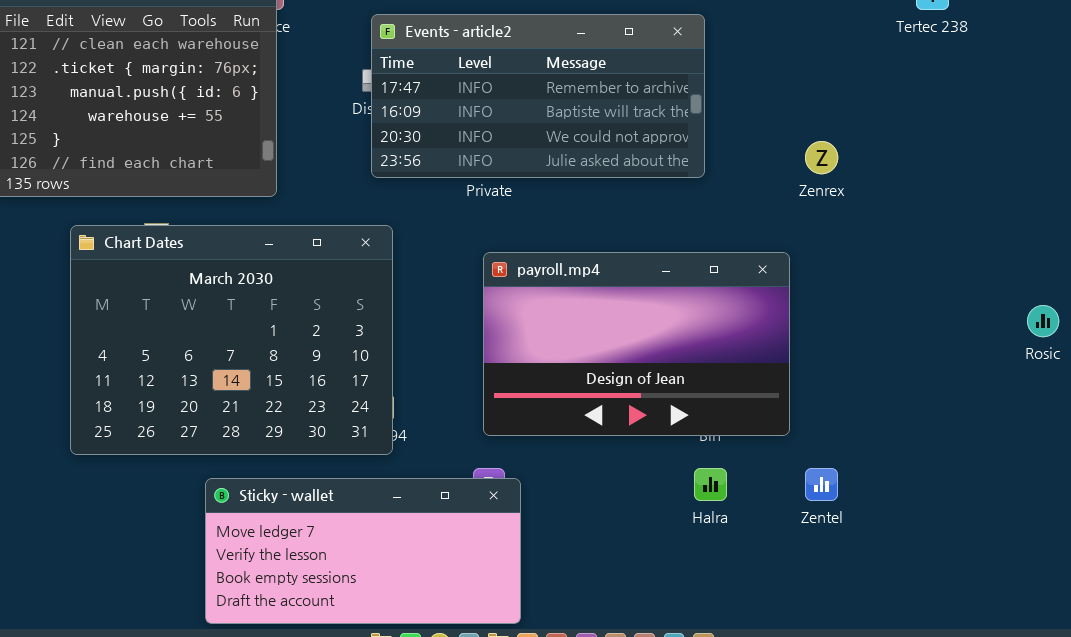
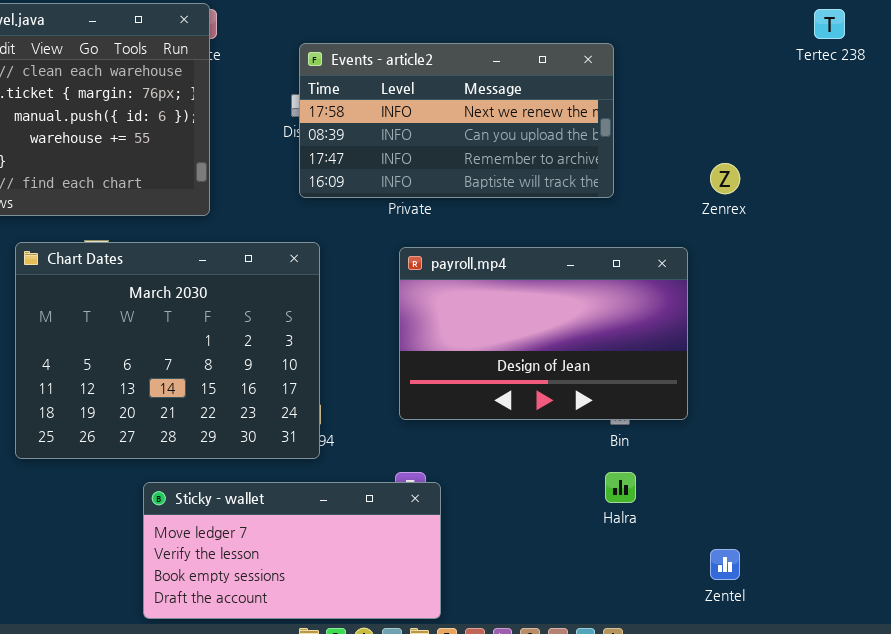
Events - article2: [371,14,705,178] -> [299,43,614,198], scrolled up 2 rows
payroll.mp4: [483,252,790,436] -> [399,247,688,420], moved
Zentel: [805,468,838,501] -> [710,549,740,580], moved

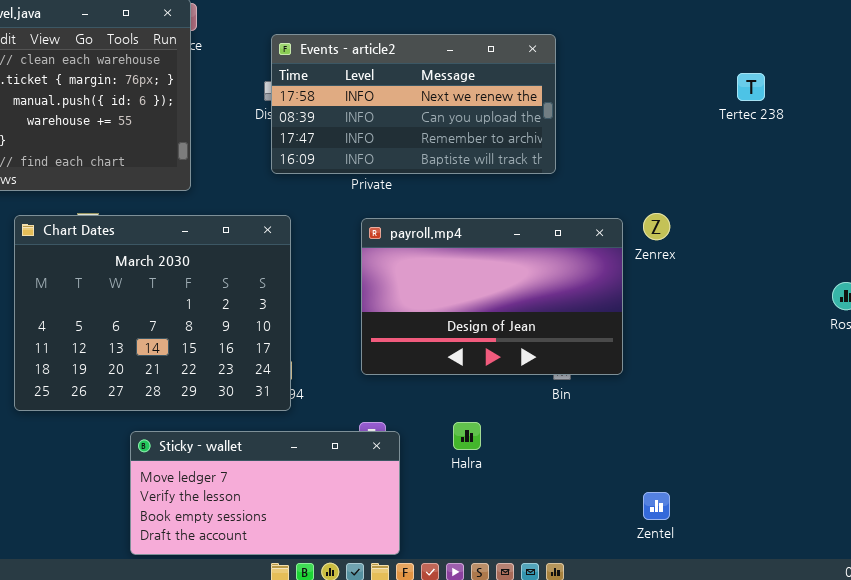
Tertec 238: [814,9,845,39] -> [737,73,765,101], moved
Zenrex: [710,163,740,194] -> [643,213,670,240], moved
Halra: [605,472,636,503] -> [453,422,481,450], moved

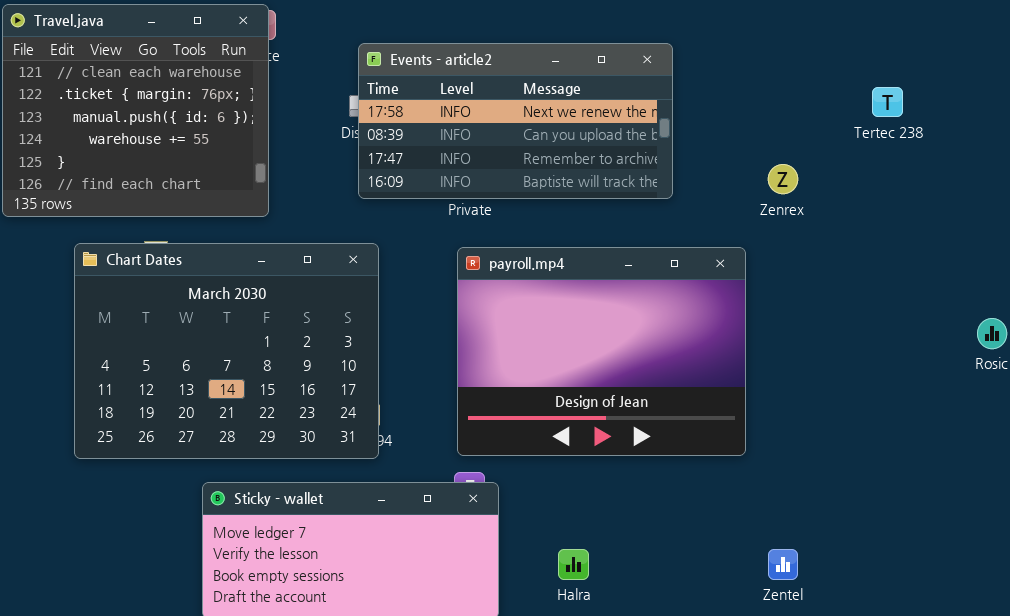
Zenrex: [643,213,670,240] -> [768,164,798,194], moved
payroll.mp4: [361,218,623,375] -> [457,247,746,456], resized
Halra: [453,422,481,450] -> [558,549,589,580], moved

